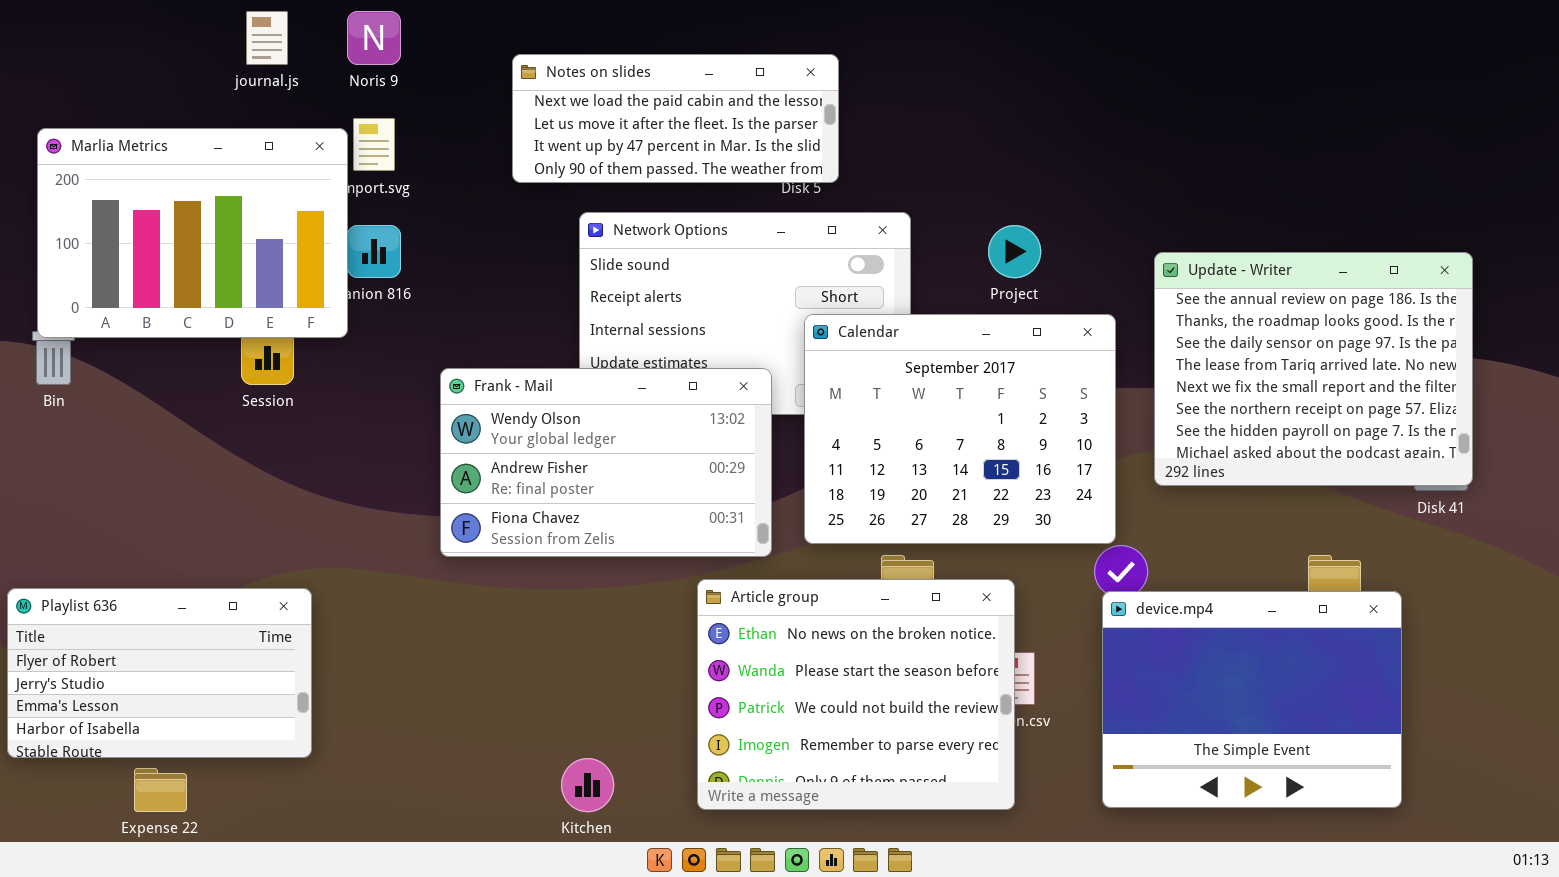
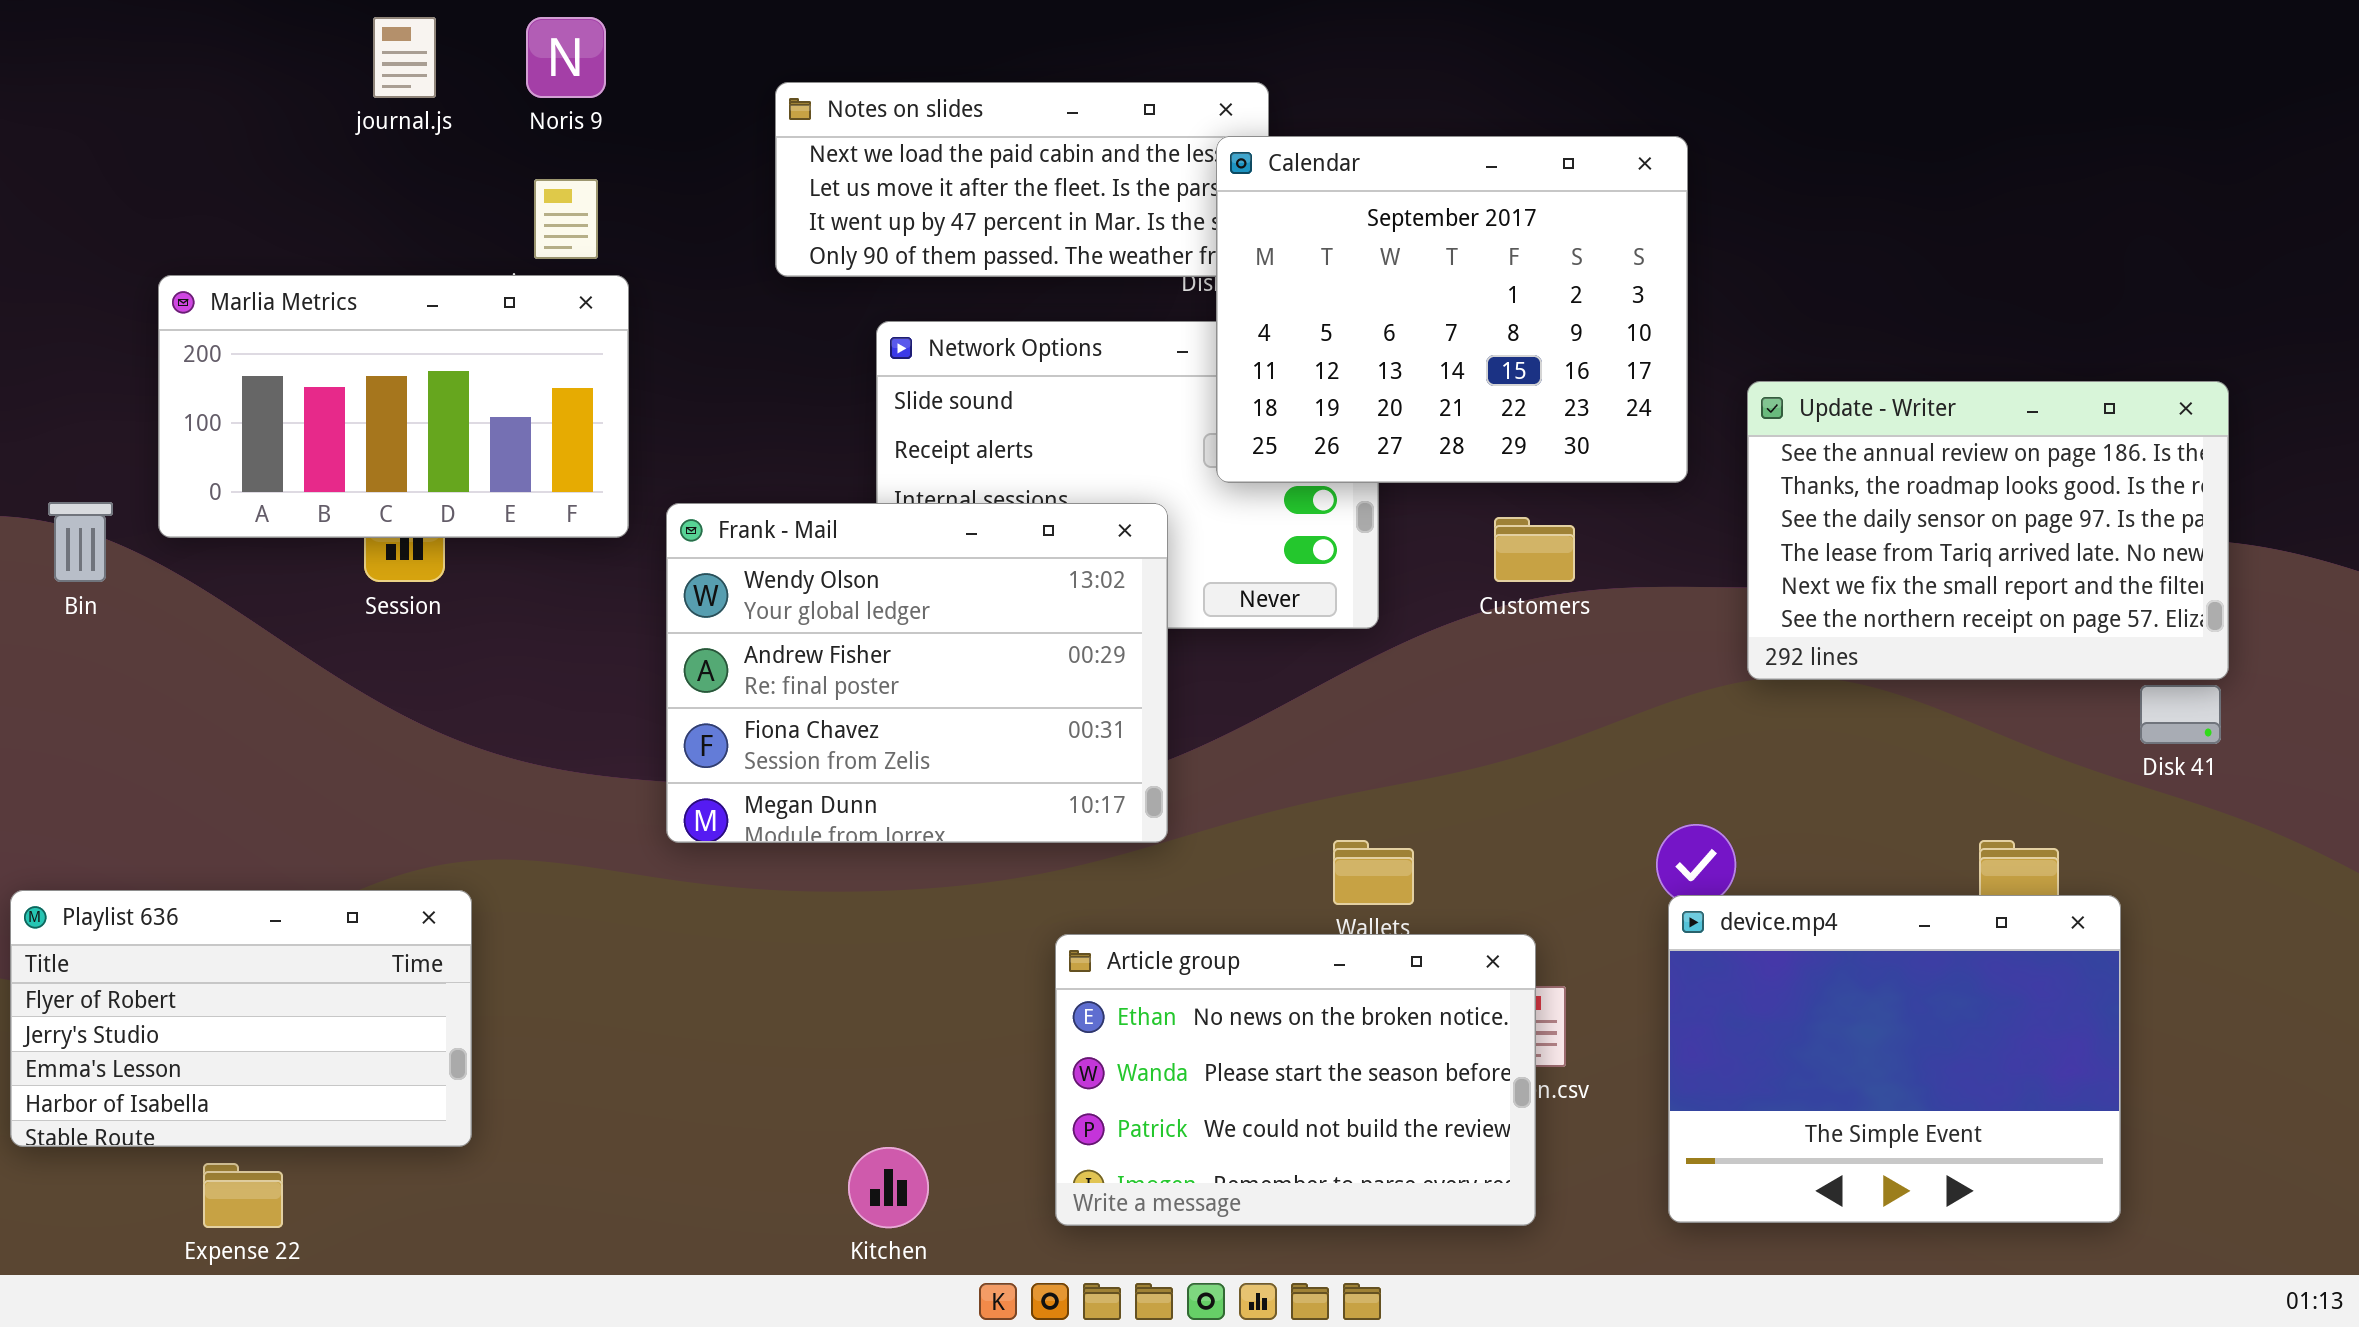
Marlia Metrics: [37,128,348,338] -> [158,275,629,538], moved, resized
Update - Writer: [1154,252,1473,486] -> [1747,381,2229,680], resized
Calendar: [804,314,1116,544] -> [1216,136,1688,483], moved
Frank - Mail: [440,368,772,557] -> [666,503,1168,843], resized
Article group: [697,579,1015,810] -> [1055,934,1536,1226], resized

